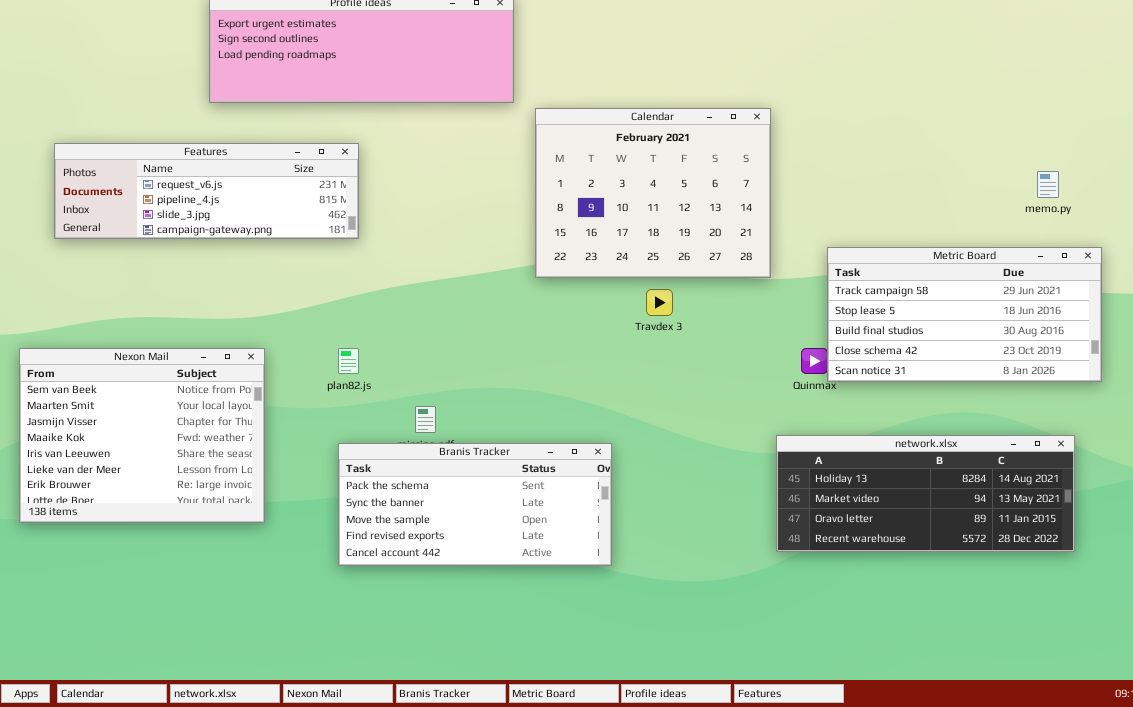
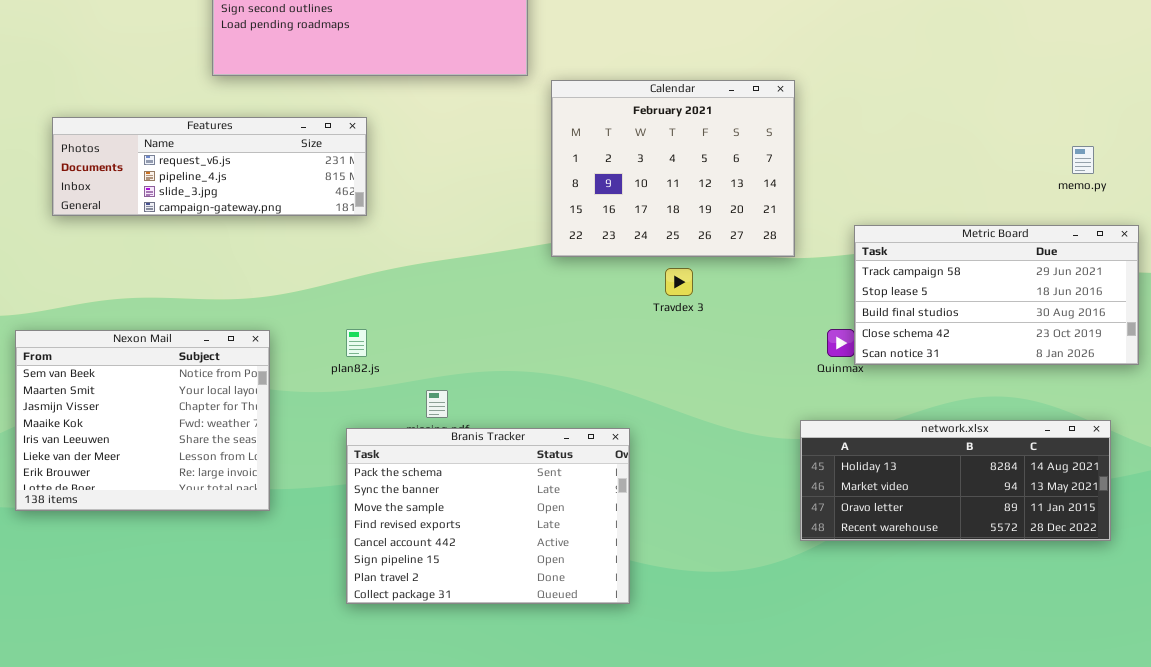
Branis Tracker: [338,443,612,566] -> [346,428,630,604], resized

